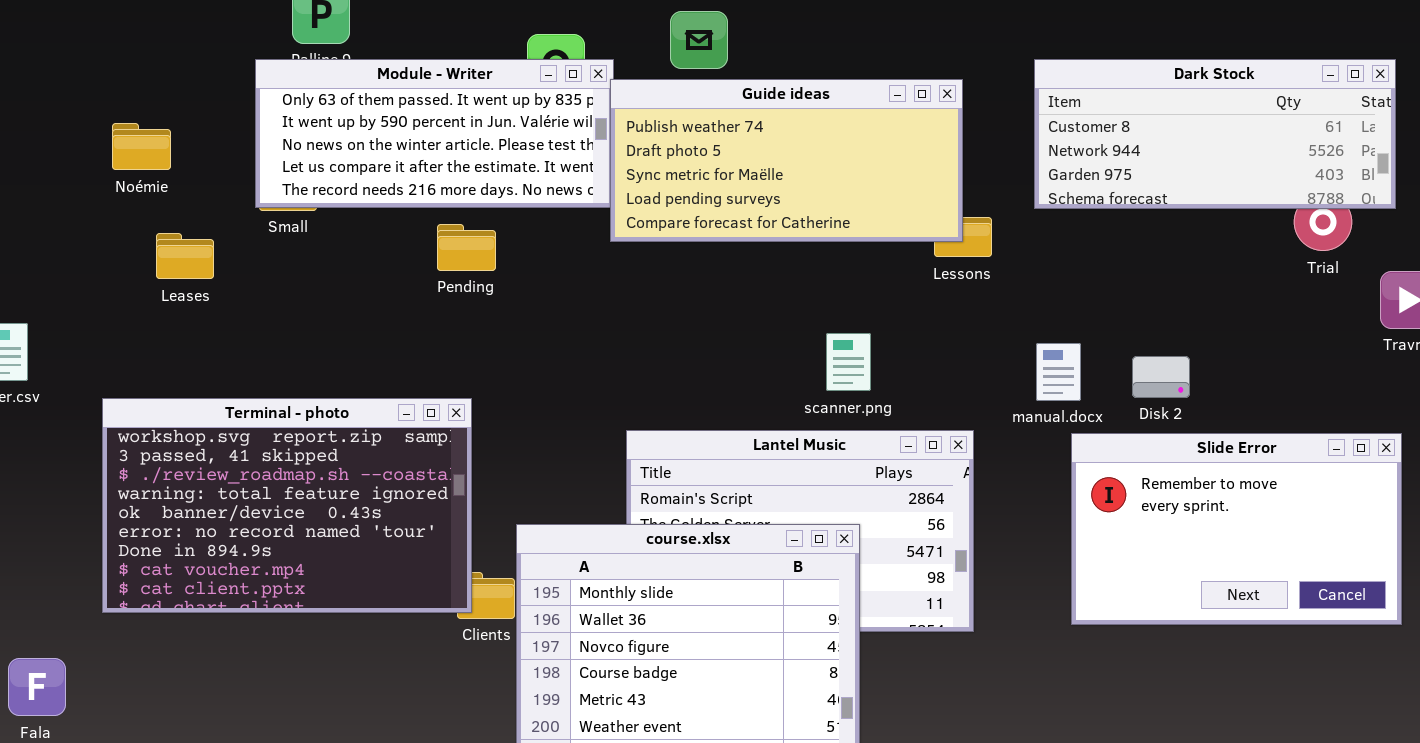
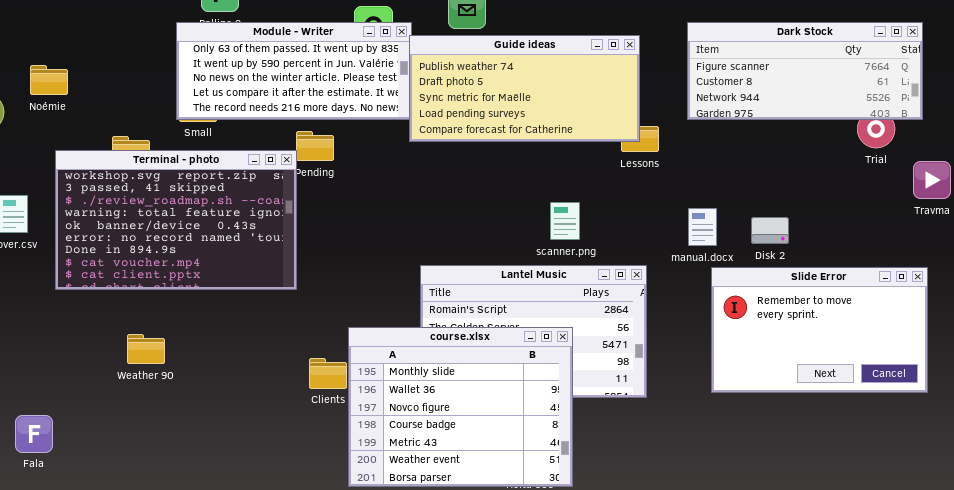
Dark Stock: [1034,59,1396,209] -> [687,22,923,120], scrolled up 1 row
Noémie: [112,123,171,170] -> [30,65,68,95], moved
Terminal - photo: [102,398,472,613] -> [55,150,297,290], moved

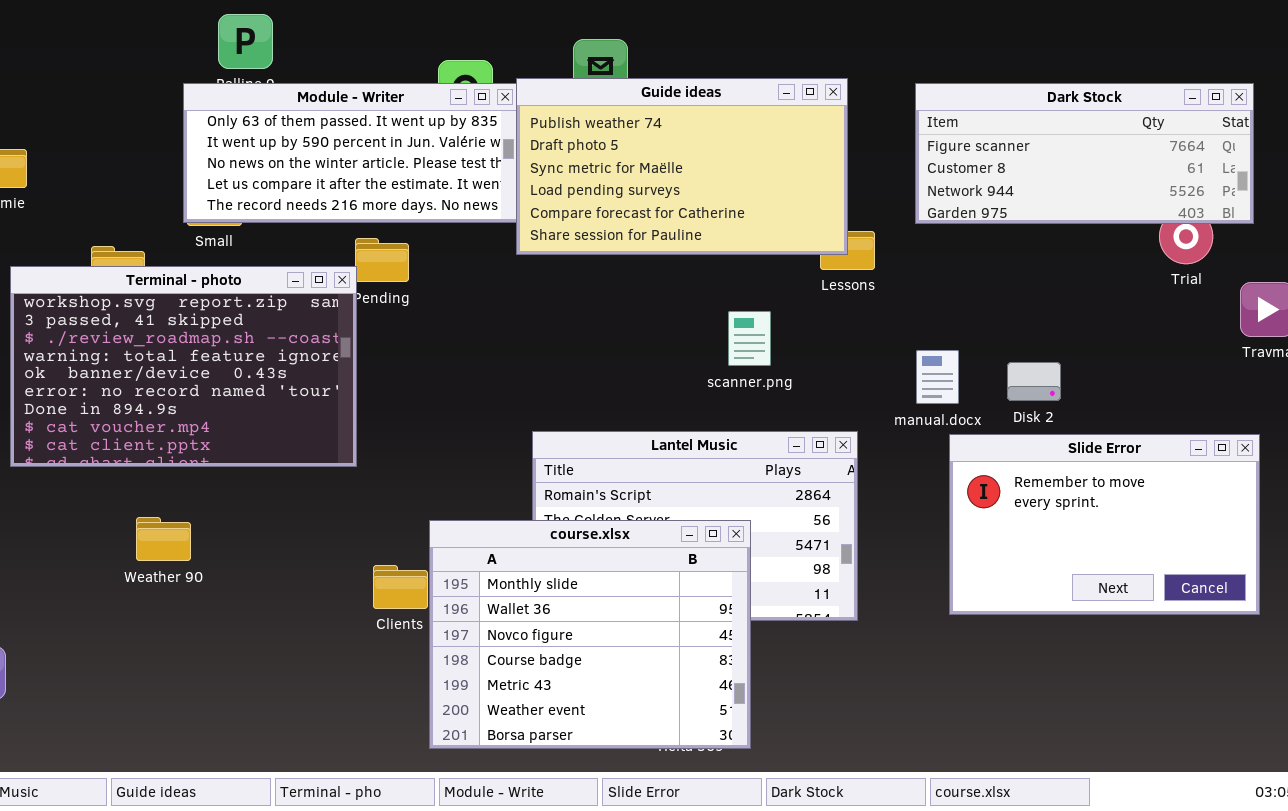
Guide ideas: [409,35,640,142] -> [516,78,848,255], resized
scanner.png: [550,202,580,240] -> [728,311,771,366], moved
Weather 90: [127,334,165,364] -> [136,517,191,561], moved

